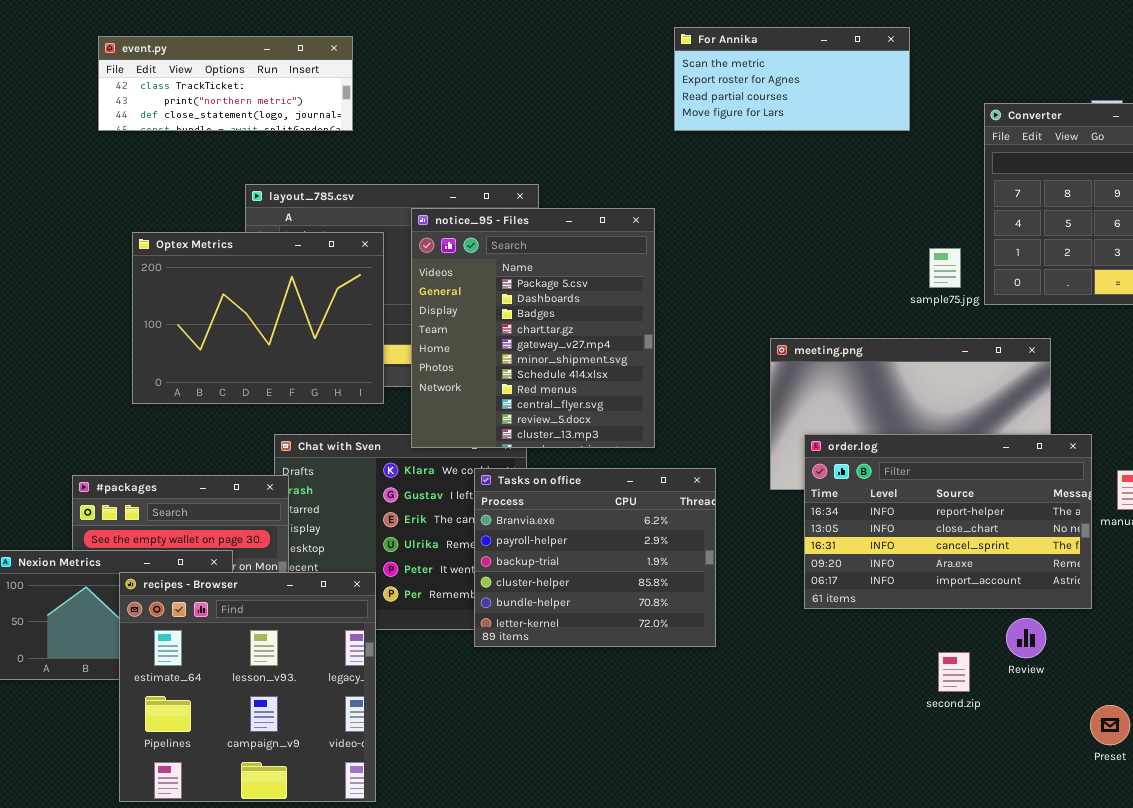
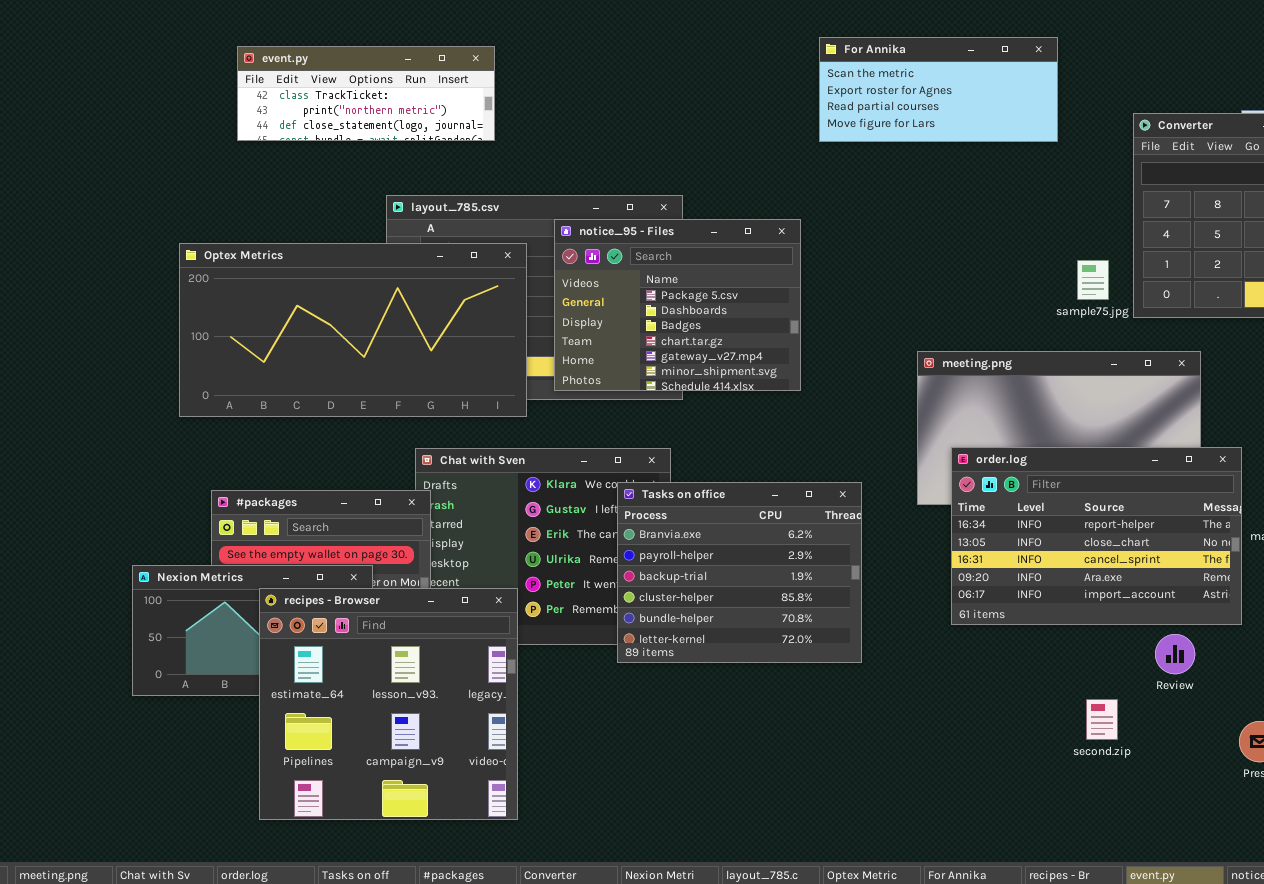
notice_95 - Files: [411,208,655,448] -> [554,219,801,391], resized
Optex Metrics: [132,232,384,404] -> [179,243,527,417], resized
second.zip: [938,652,970,692] -> [1086,699,1118,740], moved

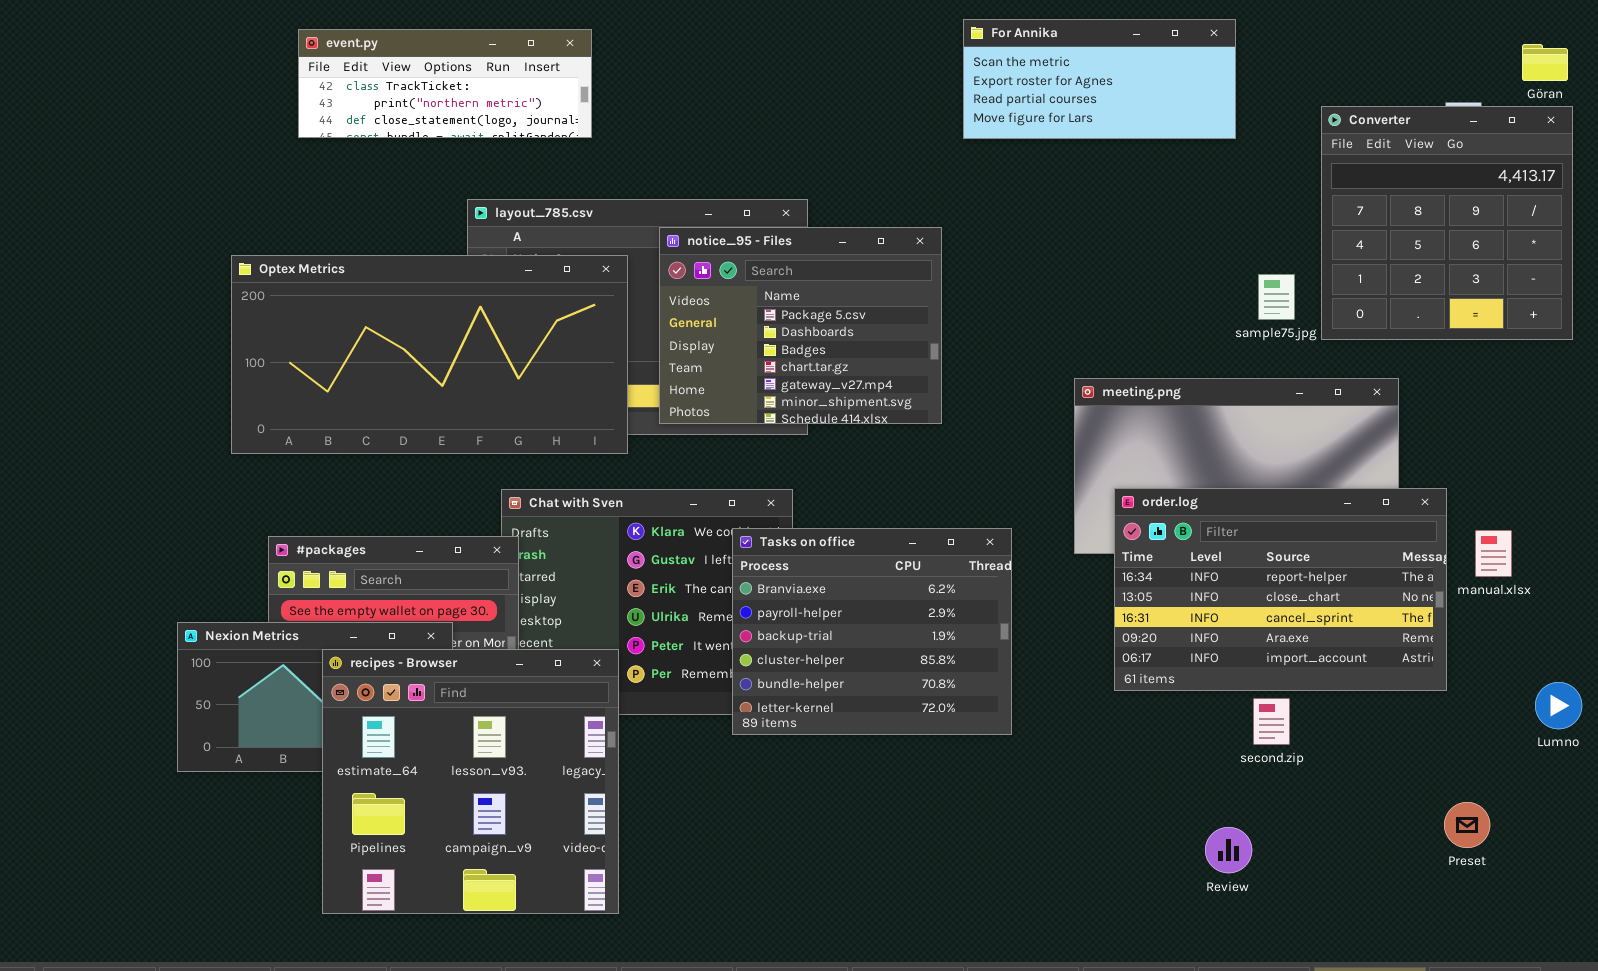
Review: [1155,634,1195,674] -> [1205,827,1252,873], moved
second.zip: [1086,699,1118,740] -> [1253,698,1290,745], moved

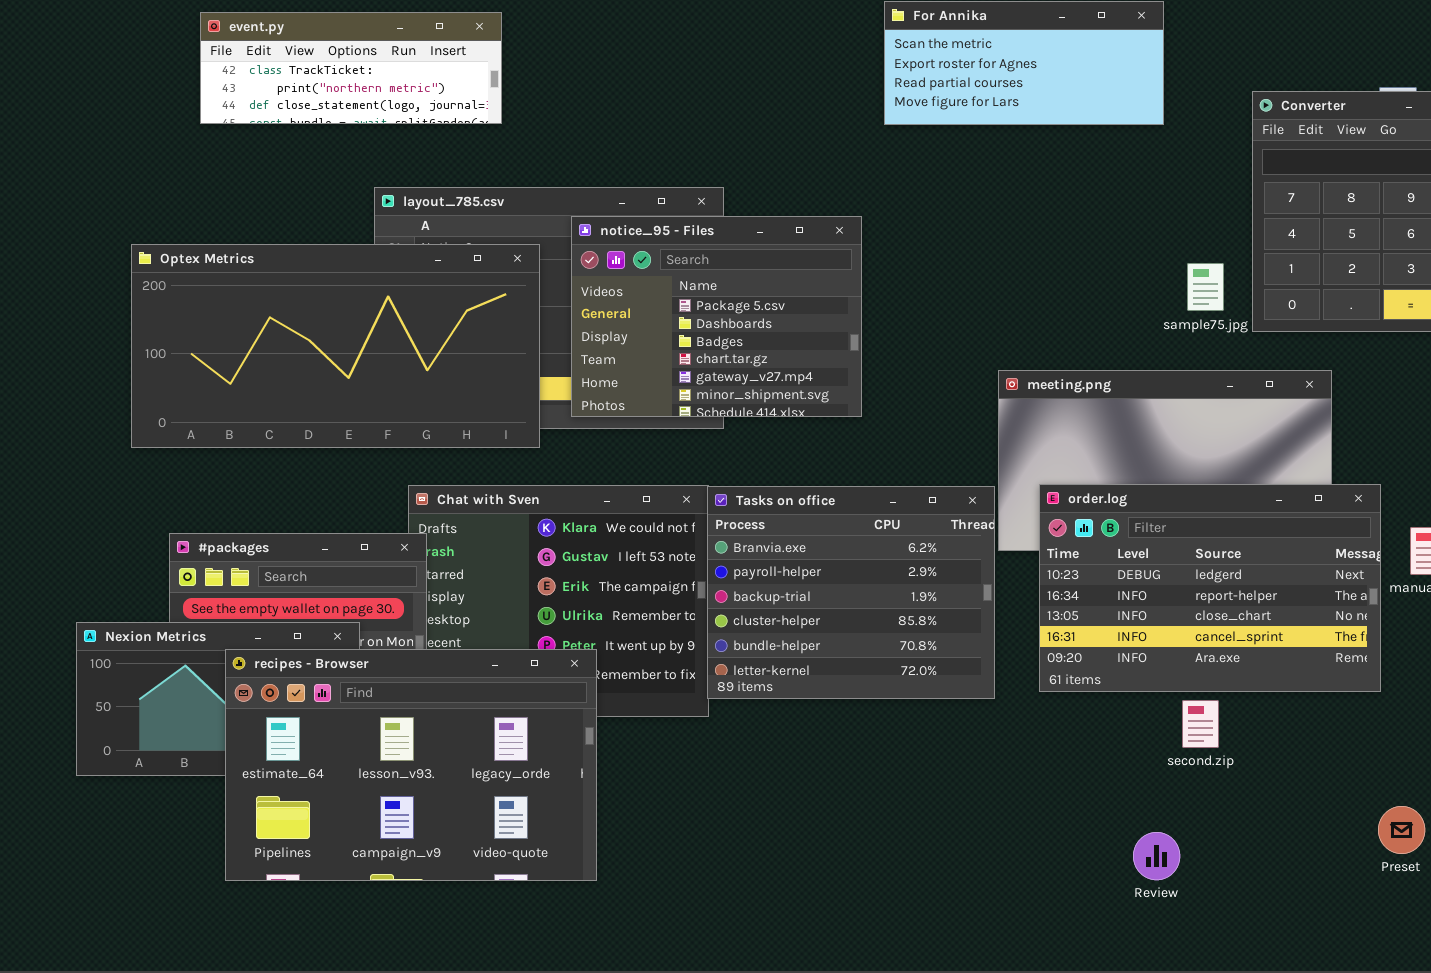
order.log: [1114,488,1447,691] -> [1039,484,1381,692], scrolled up 1 row
Tasks on office: [732,528,1012,735] -> [707,486,995,699], moved
recipes - Browser: [322,649,619,914] -> [225,649,597,881], resized

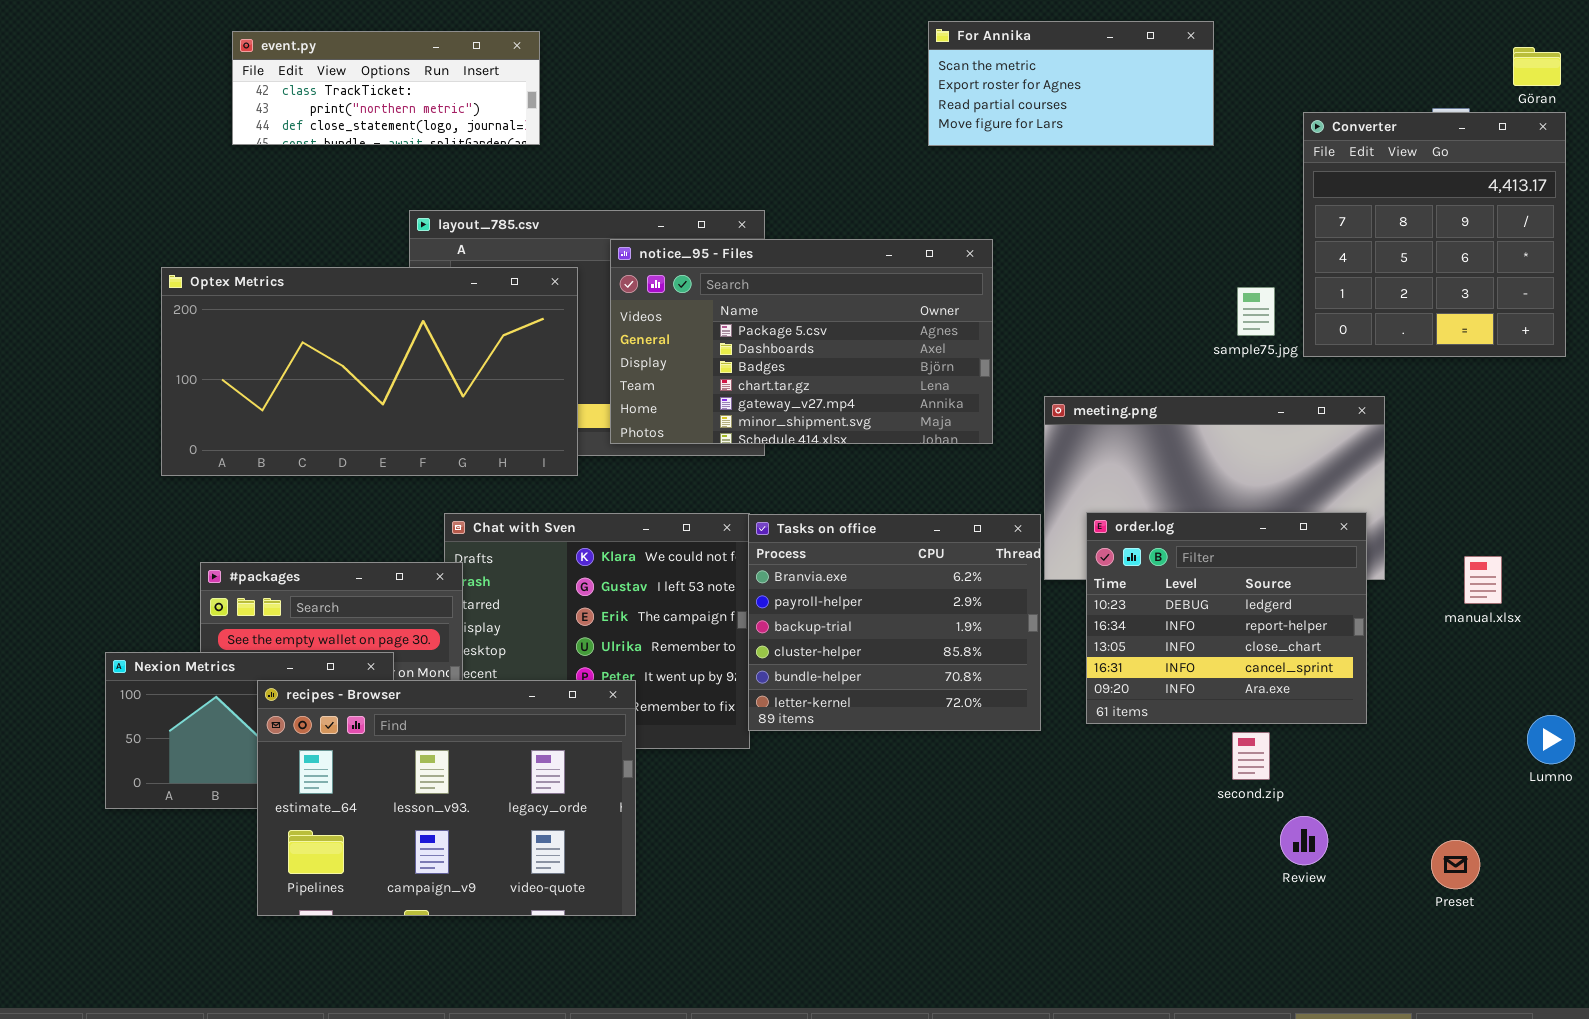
notice_95 - Files: [571,216,862,417] -> [610,239,993,444], resized
order.log: [1039,484,1381,692] -> [1086,512,1367,724], resized
Review: [1133,832,1180,880] -> [1280,816,1328,865], moved

